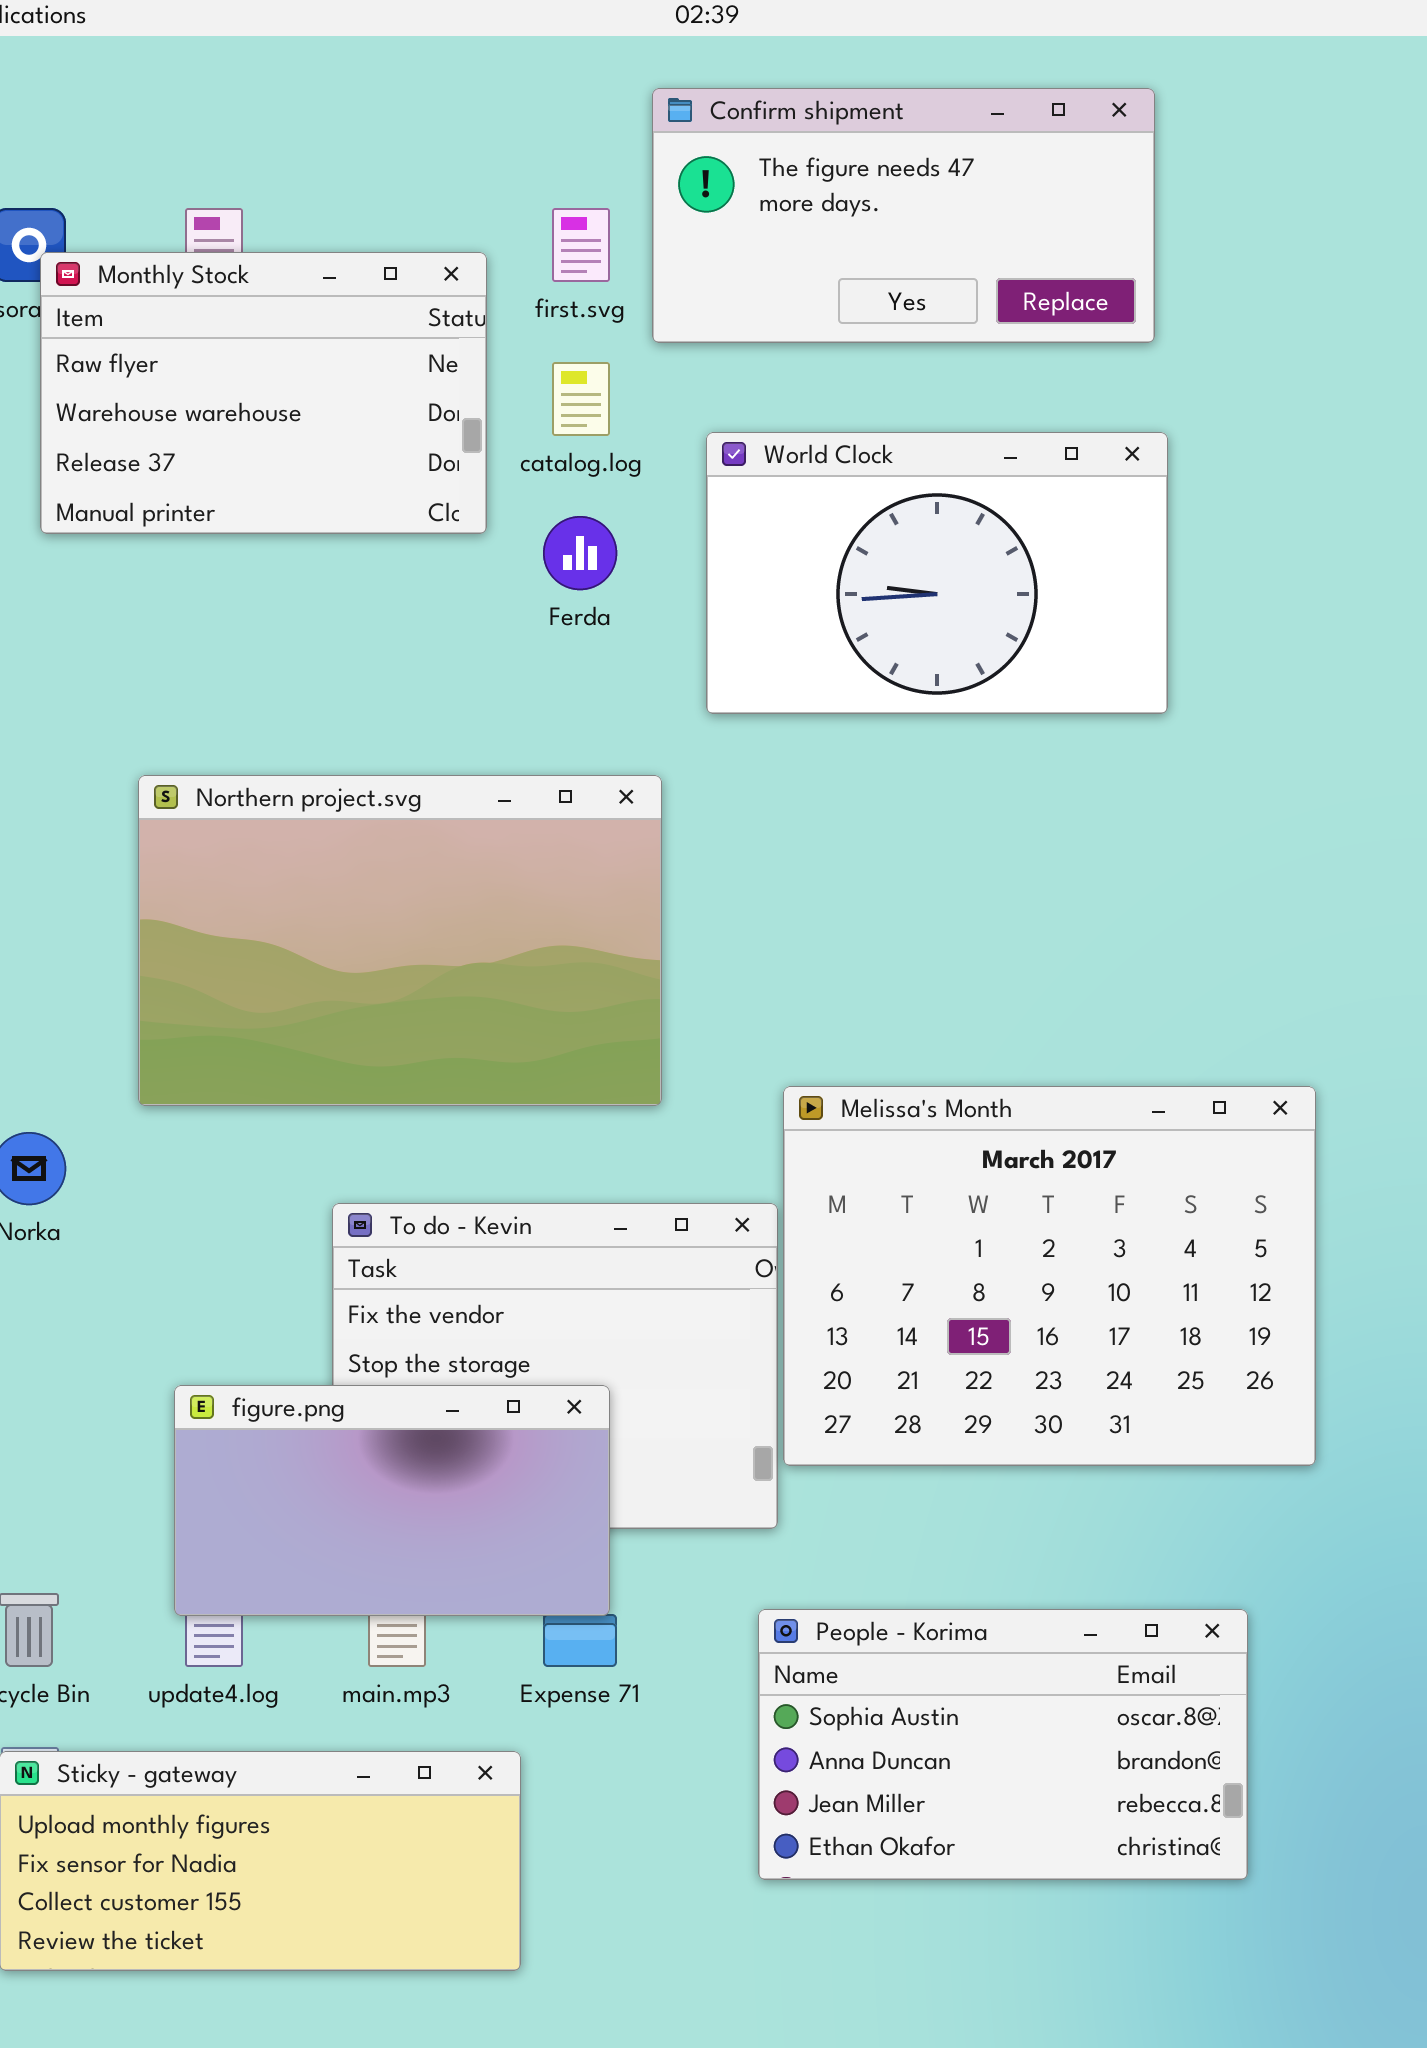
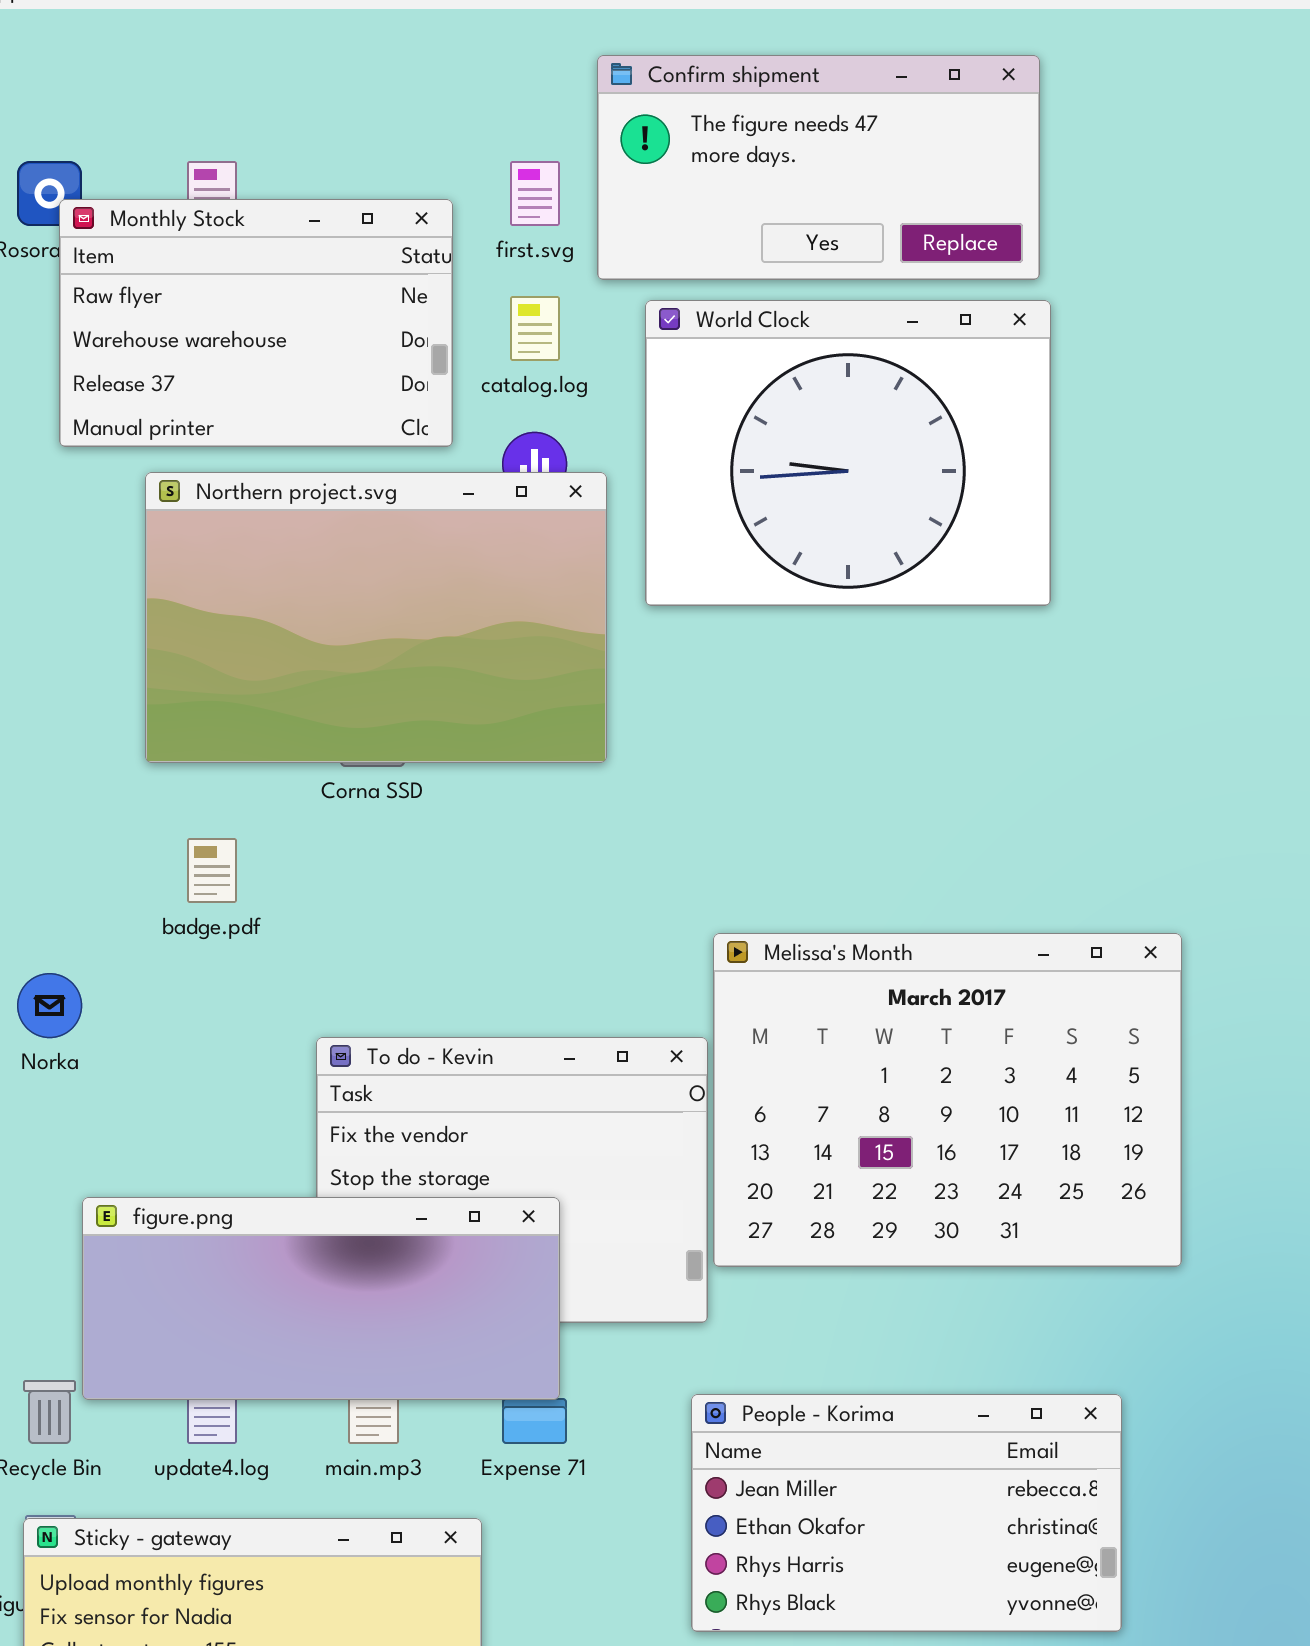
World Clock: [706,432,1168,714] -> [645,300,1051,606], resized
Northern project.svg: [138,775,662,1106] -> [145,472,607,763], moved
figure.png: [174,1385,610,1616] -> [82,1197,560,1400], resized
People - Korima: [758,1609,1248,1880] -> [691,1394,1122,1632], scrolled down 2 rows

